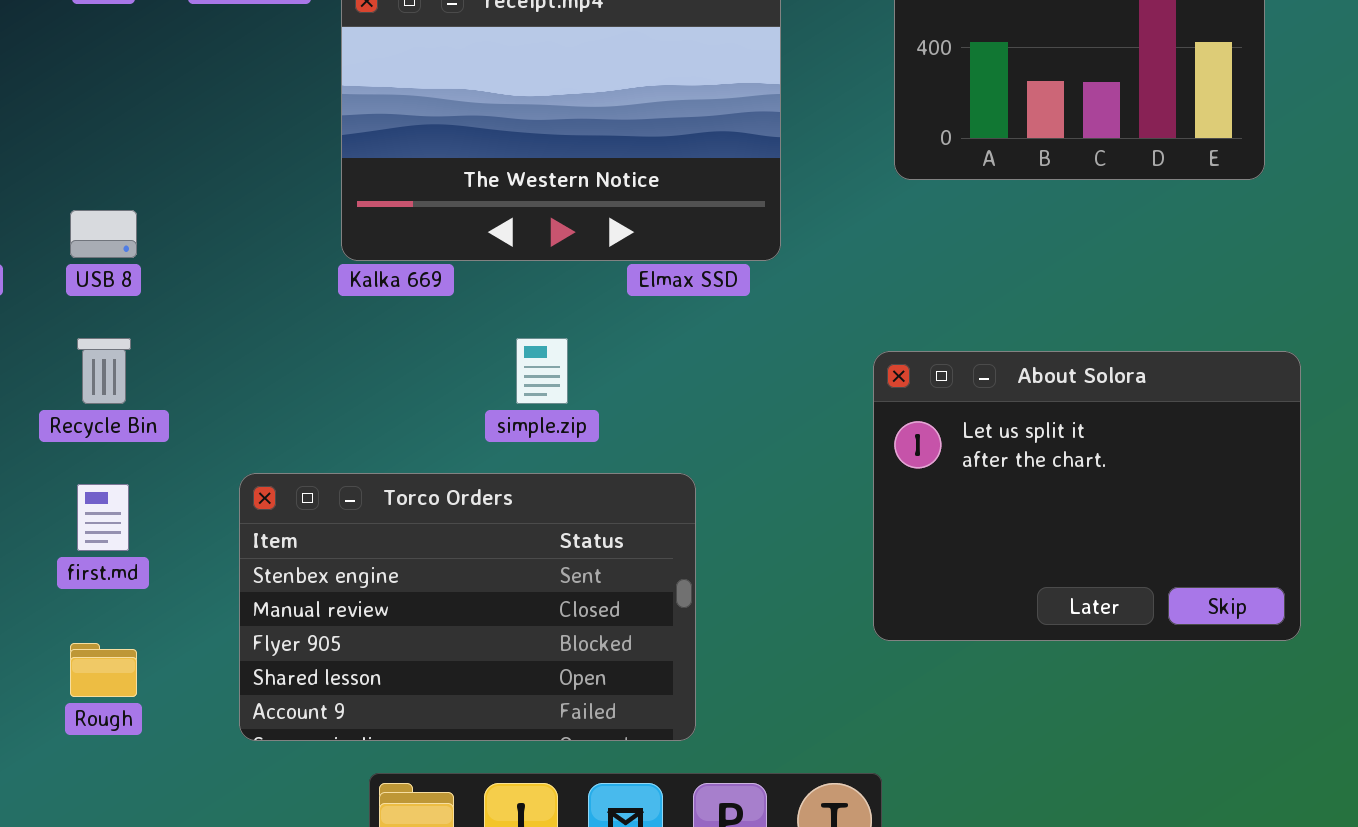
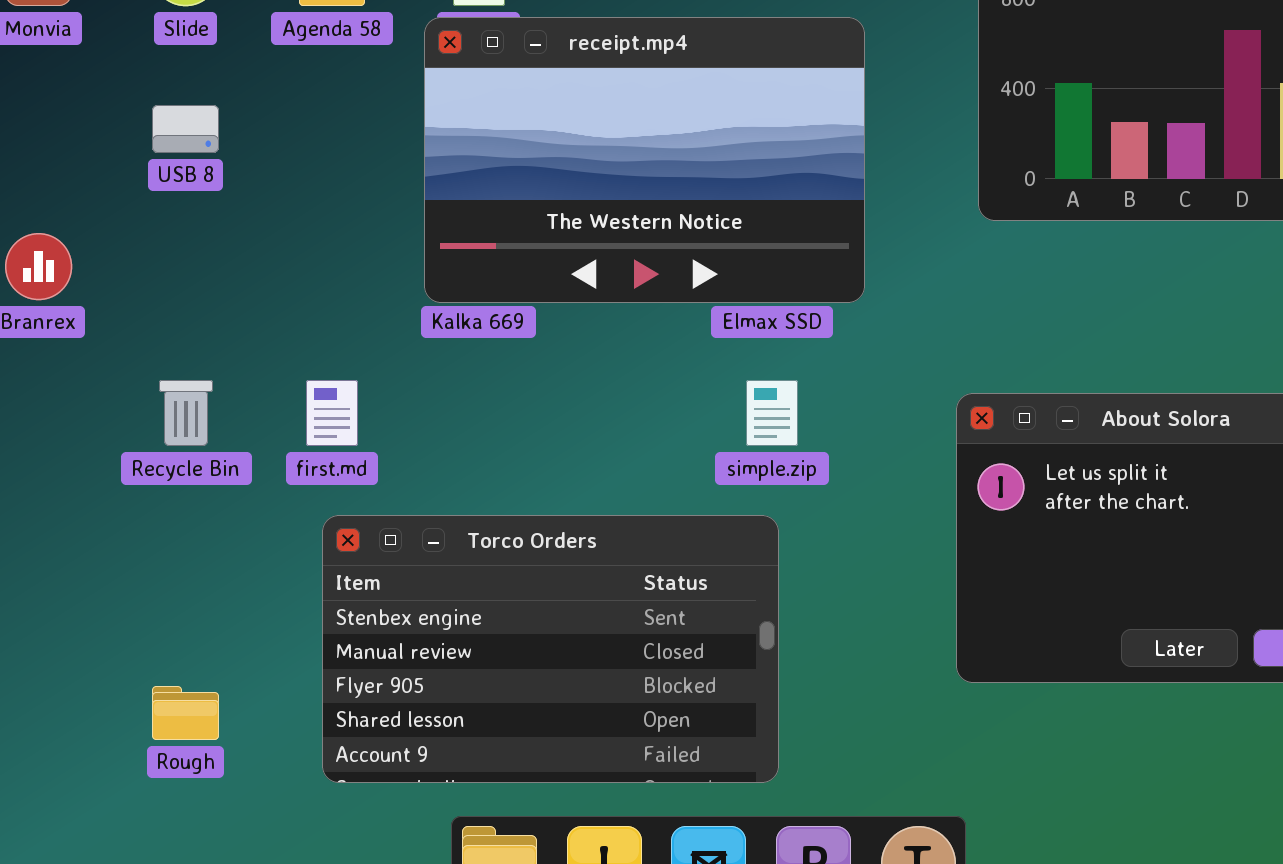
USB 8: [70,210,137,258] -> [152,105,219,153], moved
simple.zip: [516,338,568,404] -> [746,380,798,446], moved
first.md: [77,484,129,551] -> [306,380,358,446], moved

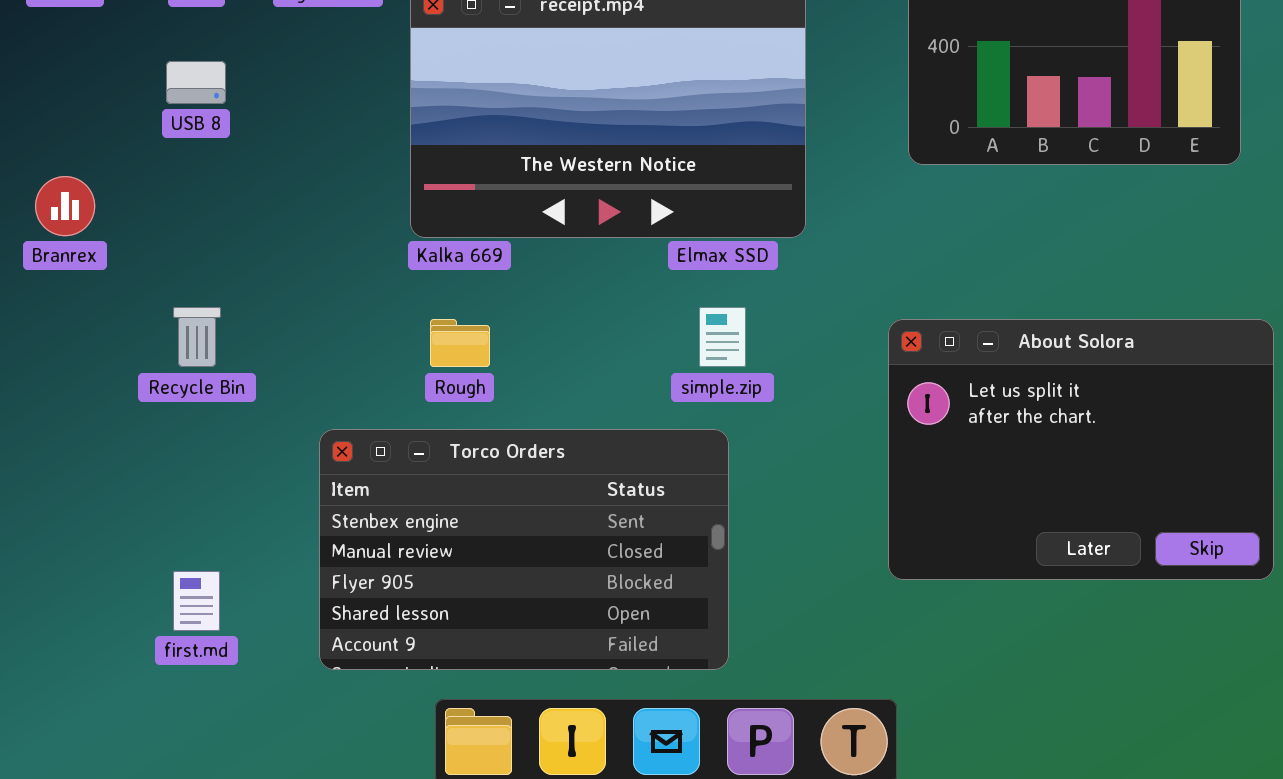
first.md: [306,380,358,446] -> [173,571,220,631], moved
Rough: [152,686,219,740] -> [430,319,490,367], moved

